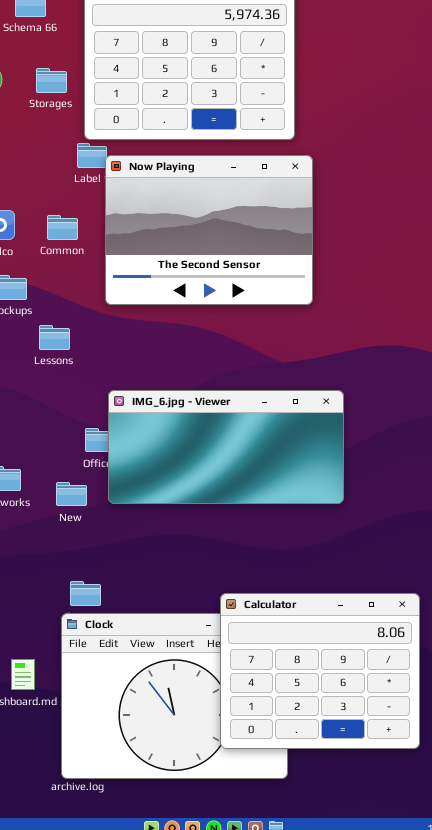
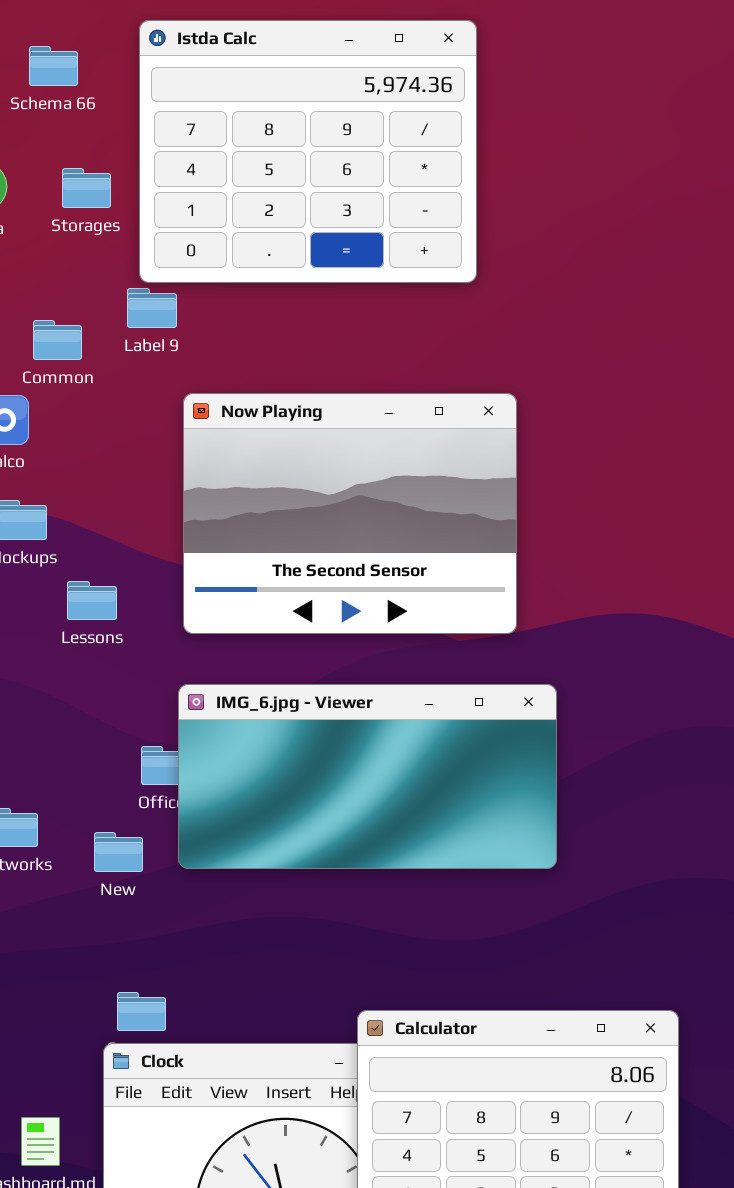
Now Playing: [105,155,313,305] -> [183,393,517,634], moved
Common: [47,215,78,240] -> [33,320,82,360], moved

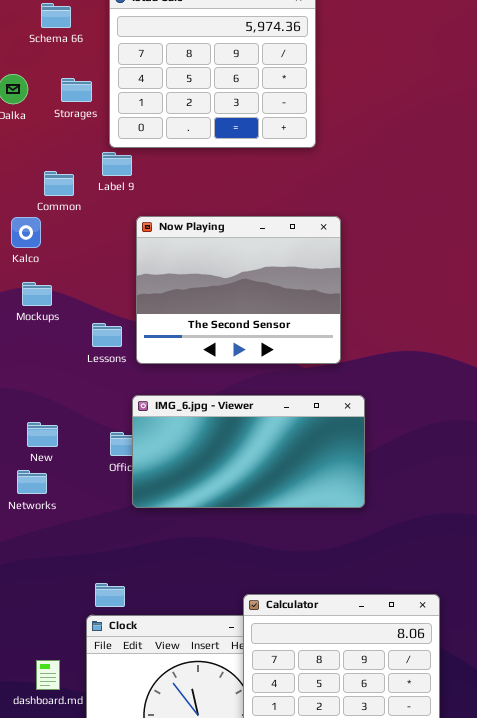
Lessons: [67,581,117,620] -> [92,323,122,347], moved
New: [94,832,143,872] -> [27,422,58,447], moved

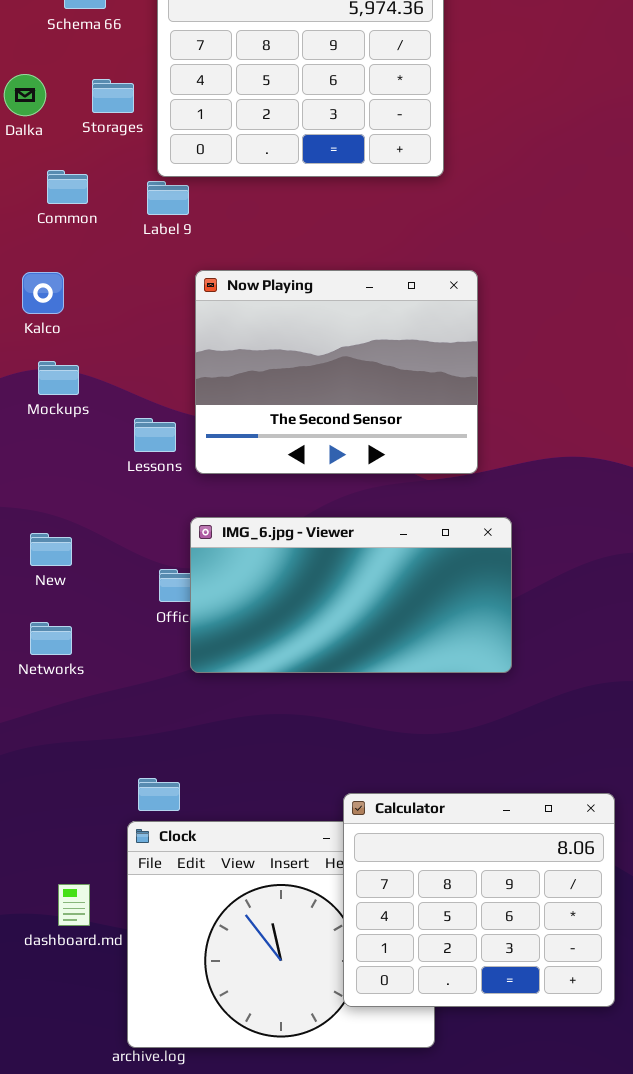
Common: [44,171,74,196] -> [47,170,88,204], moved
New: [27,422,58,447] -> [30,533,72,566], moved

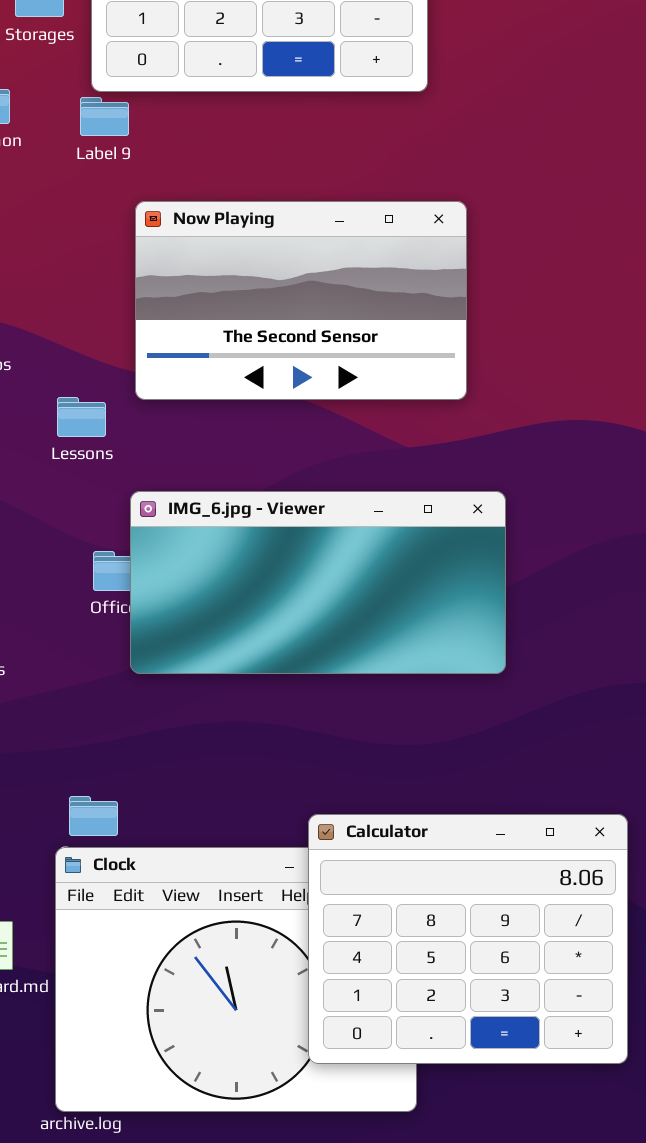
Now Playing: [195,270,478,474] -> [135,201,467,400], resized
Lessons: [134,418,176,452] -> [57,397,106,437], moved

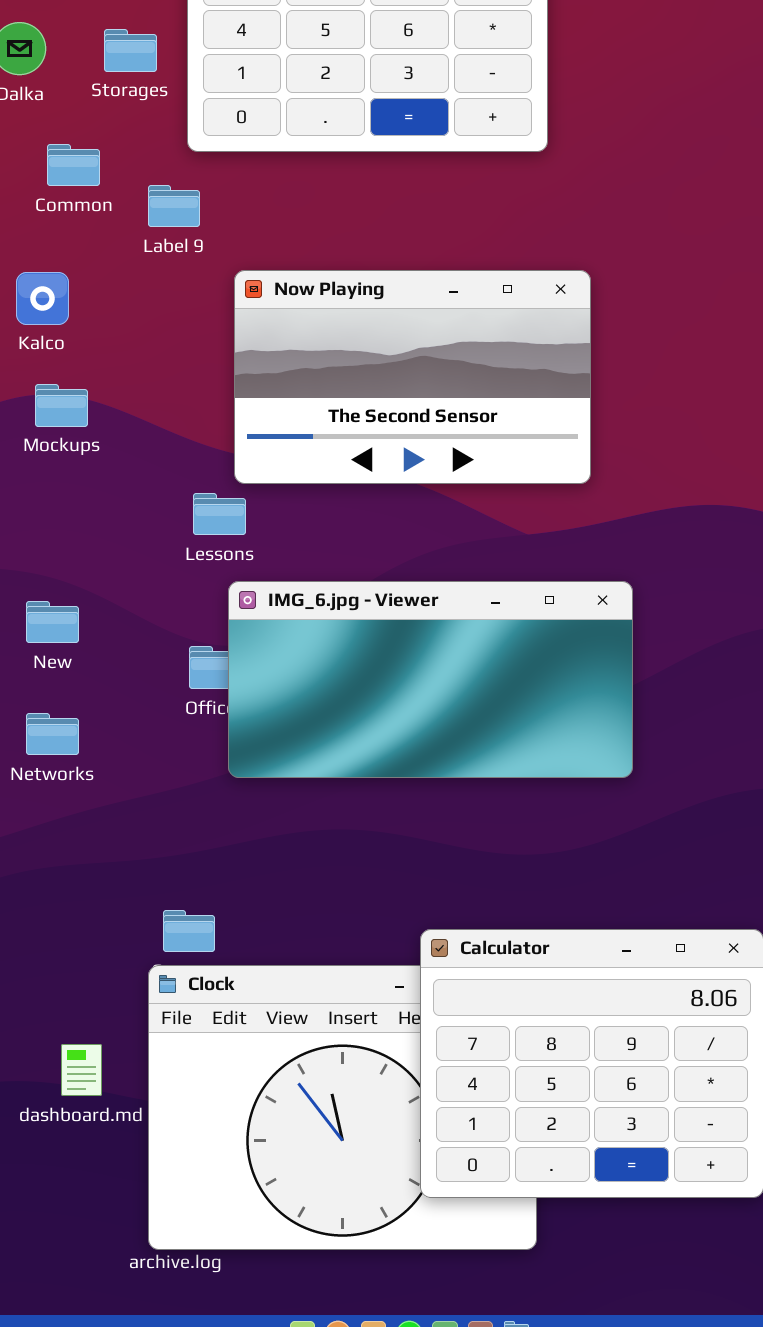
Label 9: [80,97,129,136] -> [148,185,200,227], moved
Lessons: [57,397,106,437] -> [193,493,246,535], moved

